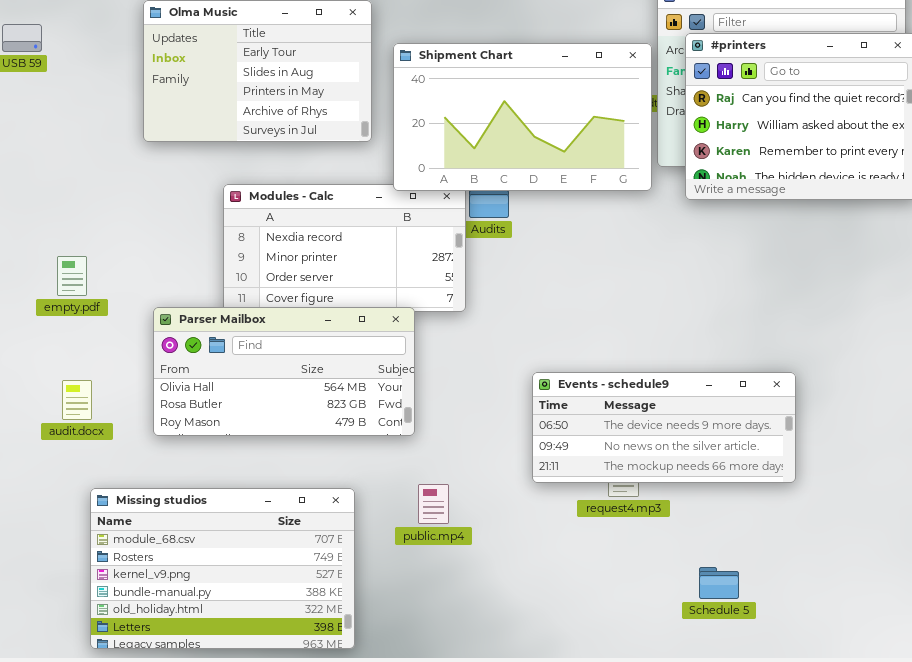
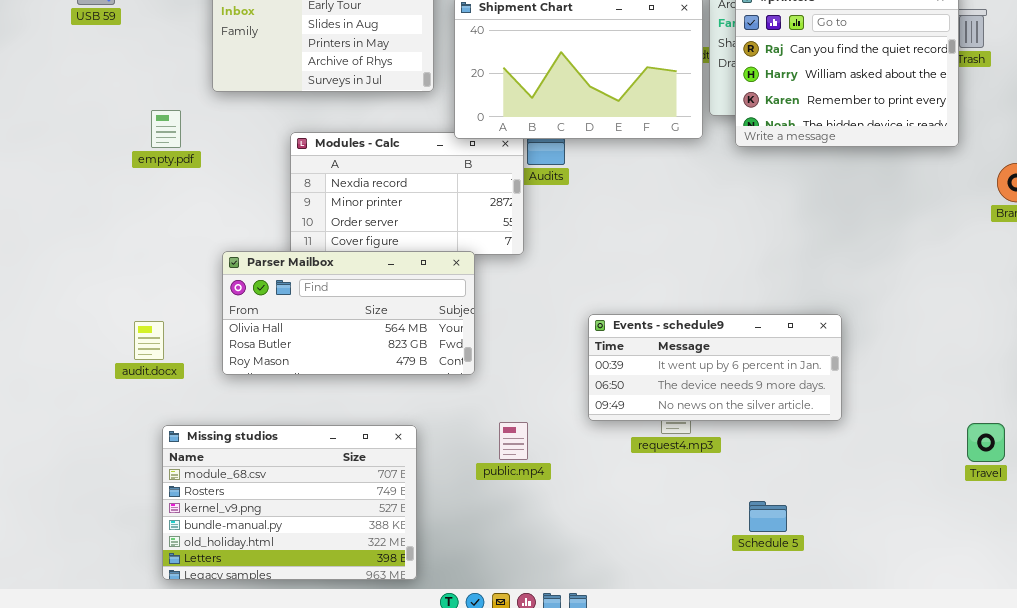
empty.pdf: [57,256,87,296] -> [151,110,181,148], moved
Events - schedule9: [532,372,796,483] -> [588,314,842,421], scrolled up 1 row
public.mp4: [418,484,449,524] -> [499,422,528,460], moved

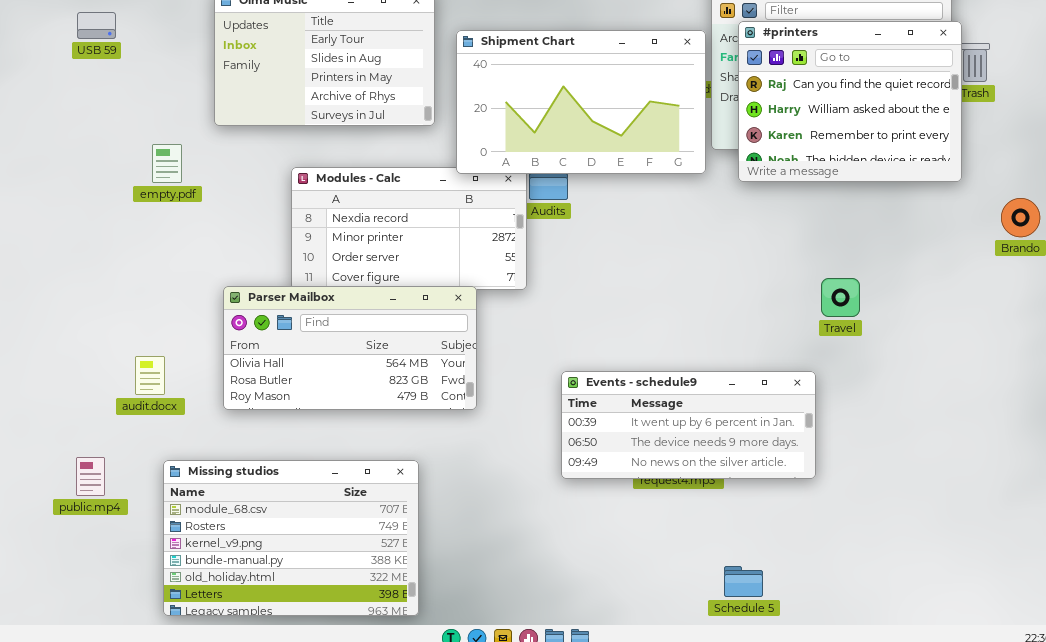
Events - schedule9: [588,314,842,421] -> [561,371,816,479], moved
public.mp4: [499,422,528,460] -> [76,457,105,496], moved
Travel: [967,423,1005,462] -> [821,278,860,317], moved
Schedule 5: [749,501,787,532] -> [724,566,763,597], moved

